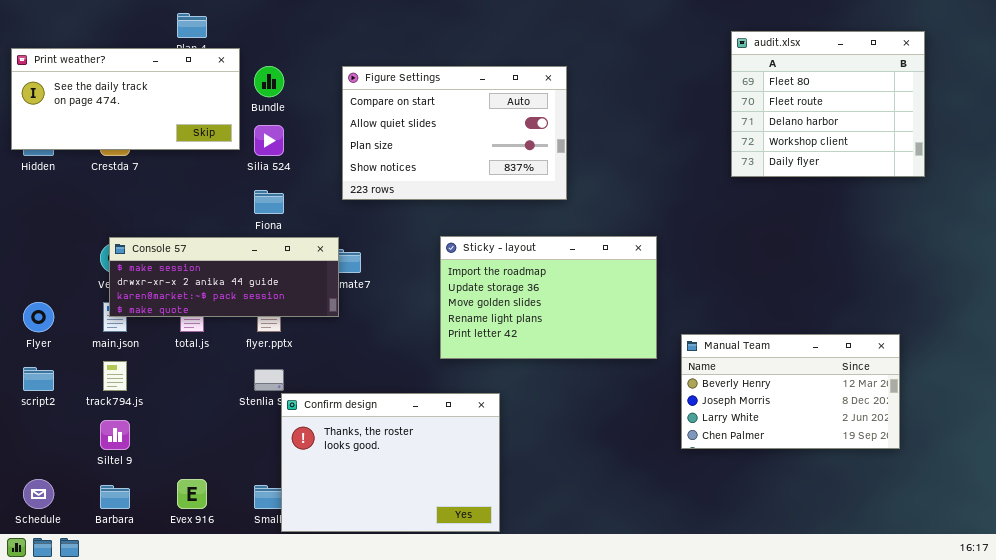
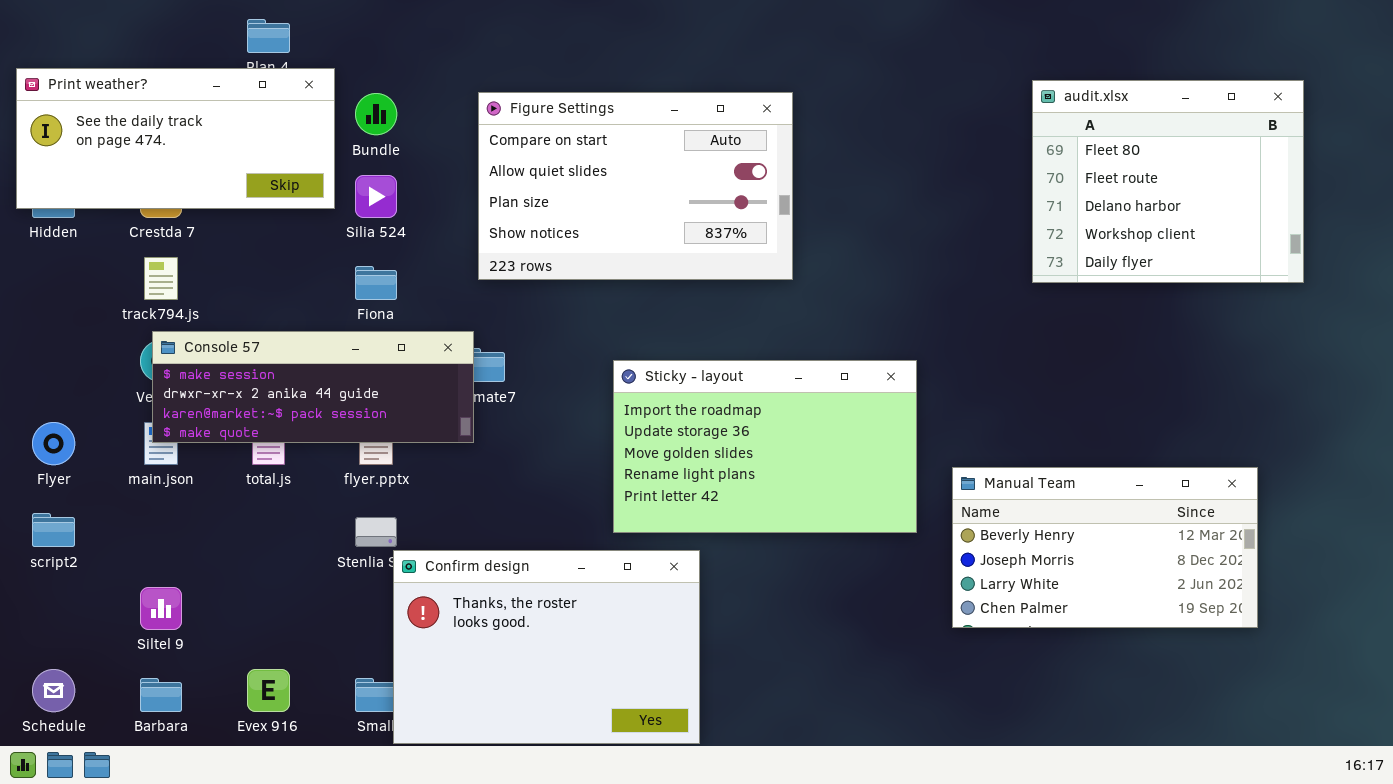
audit.xlsx: [731,31,925,177] -> [1032,80,1304,283], moved
Sticky - layout: [440,236,657,359] -> [613,360,917,533], moved
track794.js: [103,361,127,391] -> [144,257,178,300], moved

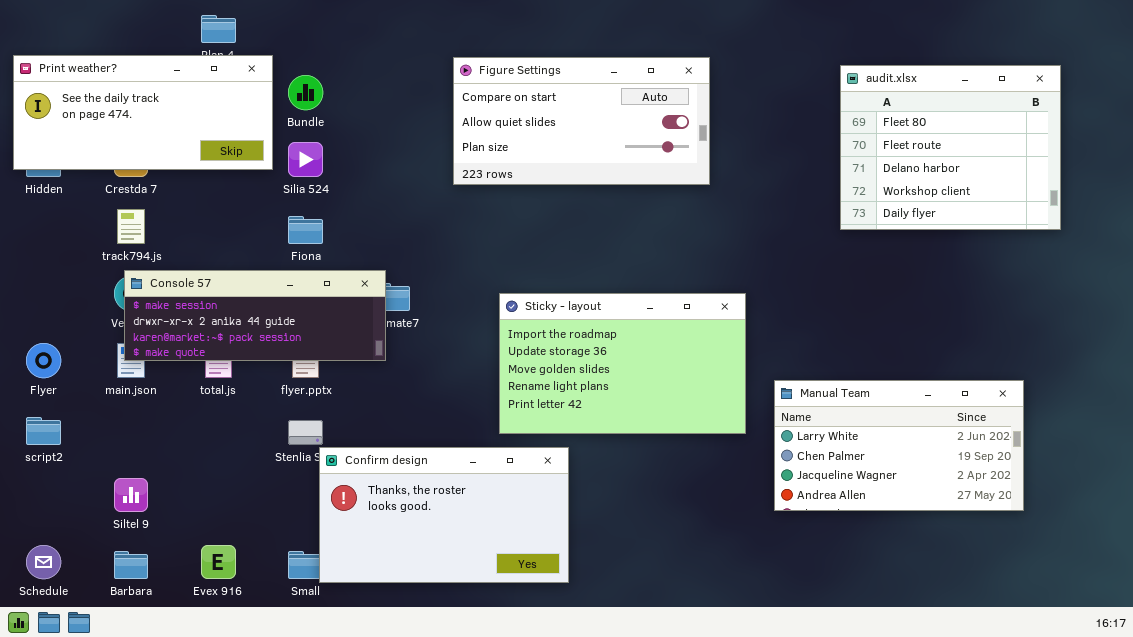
Figure Settings: [478,92,793,280] -> [453,57,710,185], moved, resized
Manual Team: [952,467,1258,628] -> [774,380,1024,511], scrolled down 2 rows
Confirm design: [393,550,700,744] -> [319,447,569,583], resized

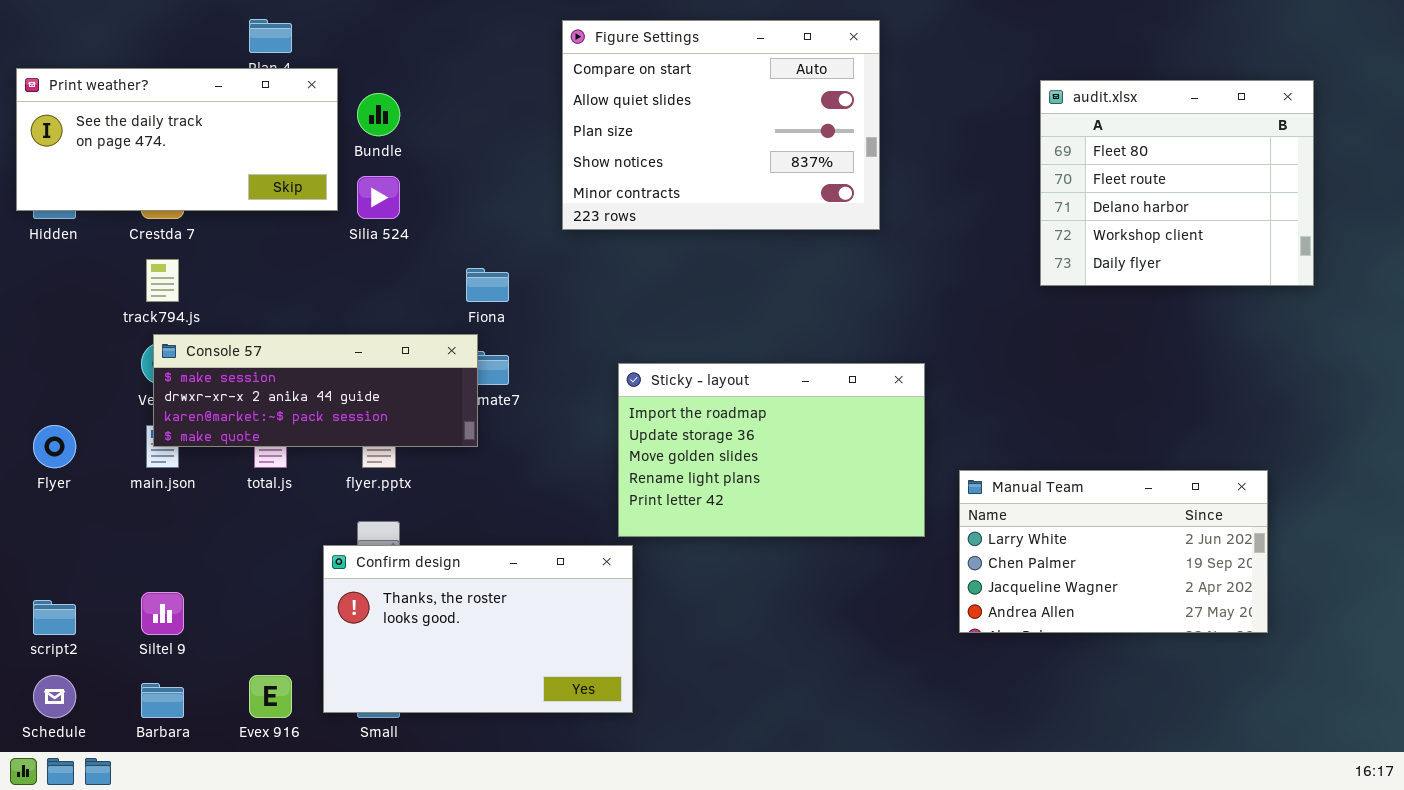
Figure Settings: [453,57,710,185] -> [562,20,880,230], resized
Fiona: [288,216,323,244] -> [466,268,509,302], moved
script2: [26,417,61,445] -> [33,600,76,635], moved
Confirm design: [319,447,569,583] -> [323,545,633,713], moved

